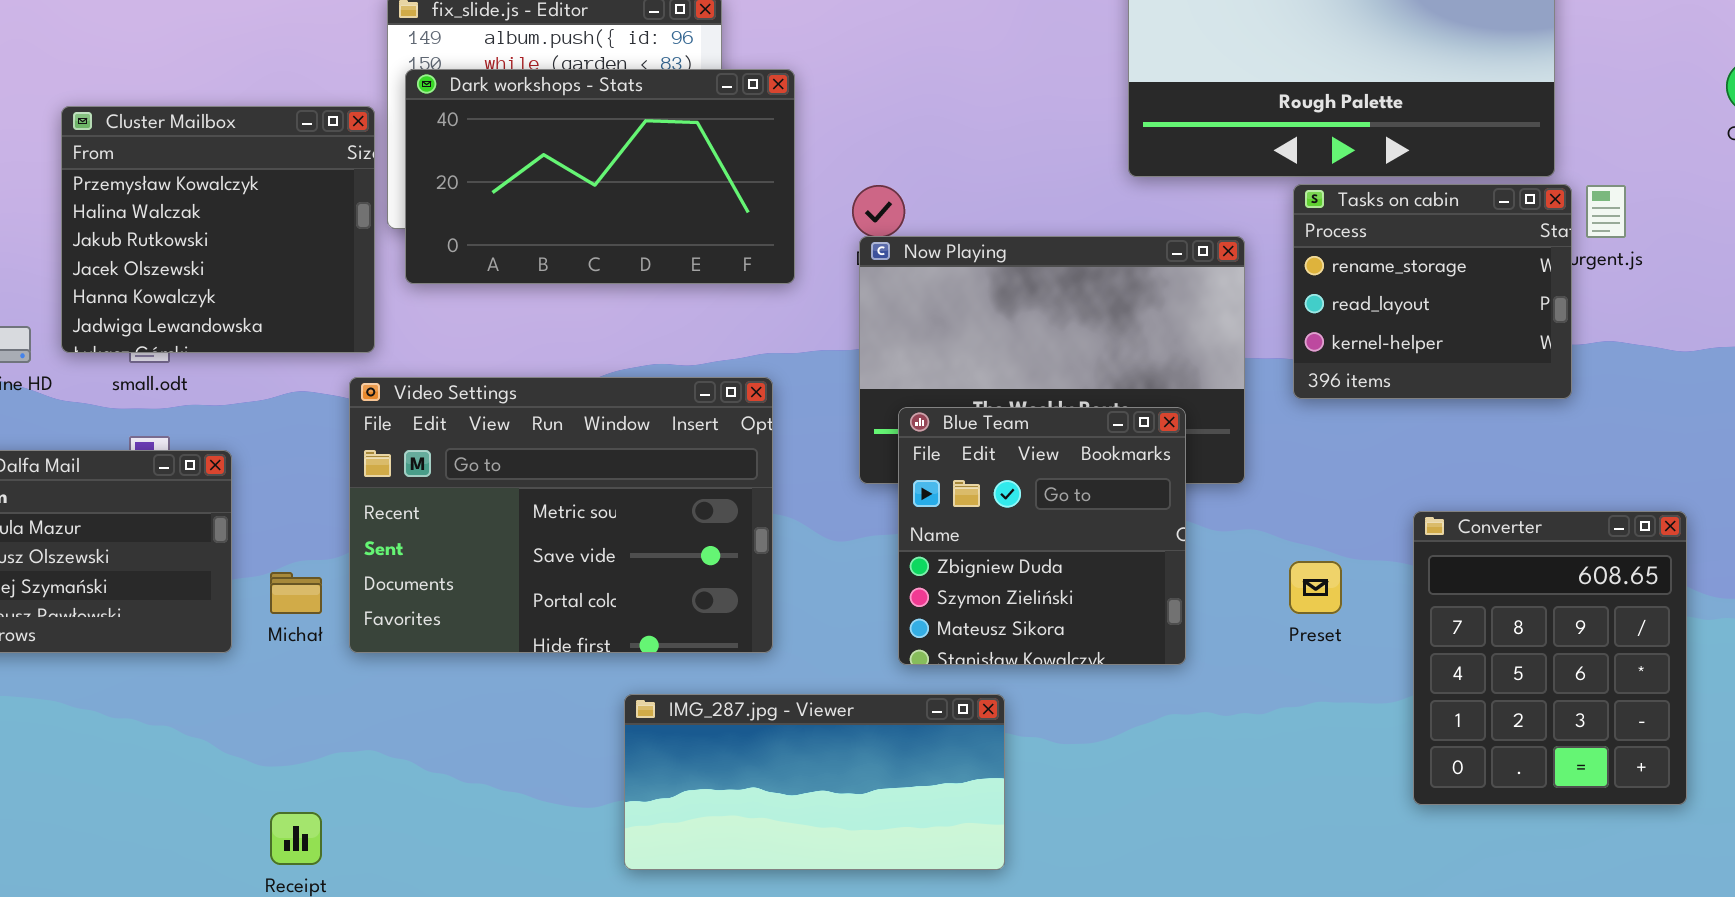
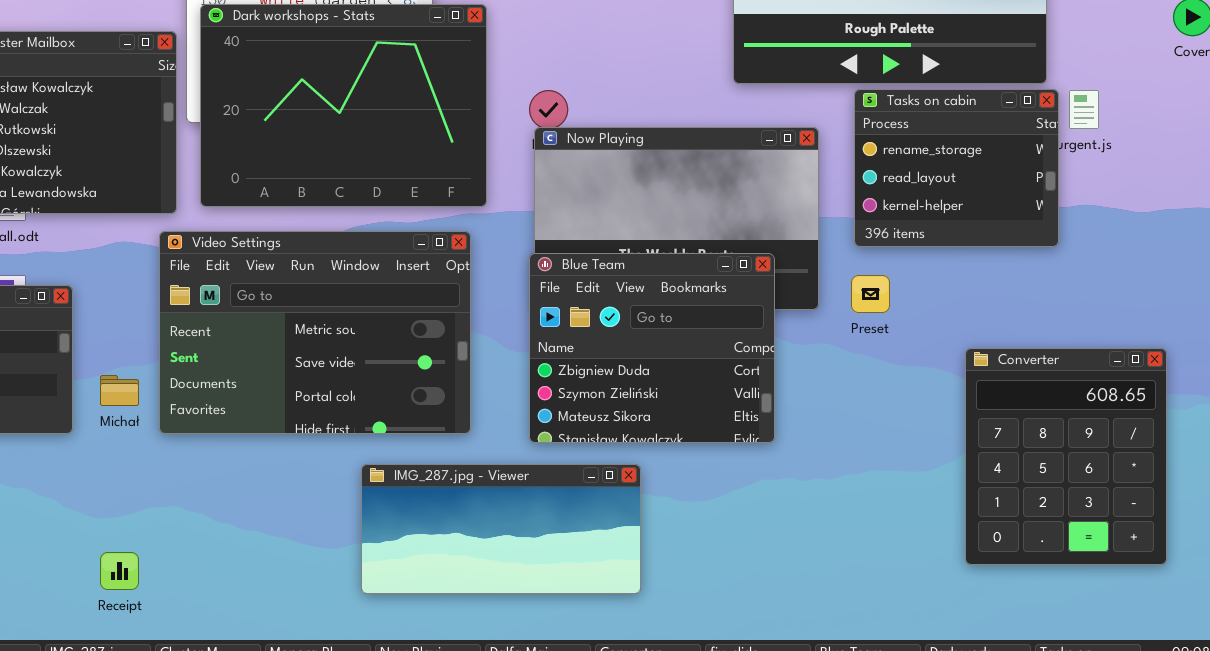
Dark workshops - Stats: [405,69,795,284] -> [200,4,487,207], resized
Blue Team: [898,407,1186,665] -> [529,253,775,443], resized
Converter: [1413,511,1687,805] -> [965,348,1167,565], moved
Preset: [1289,561,1342,614] -> [851,275,890,313], moved

